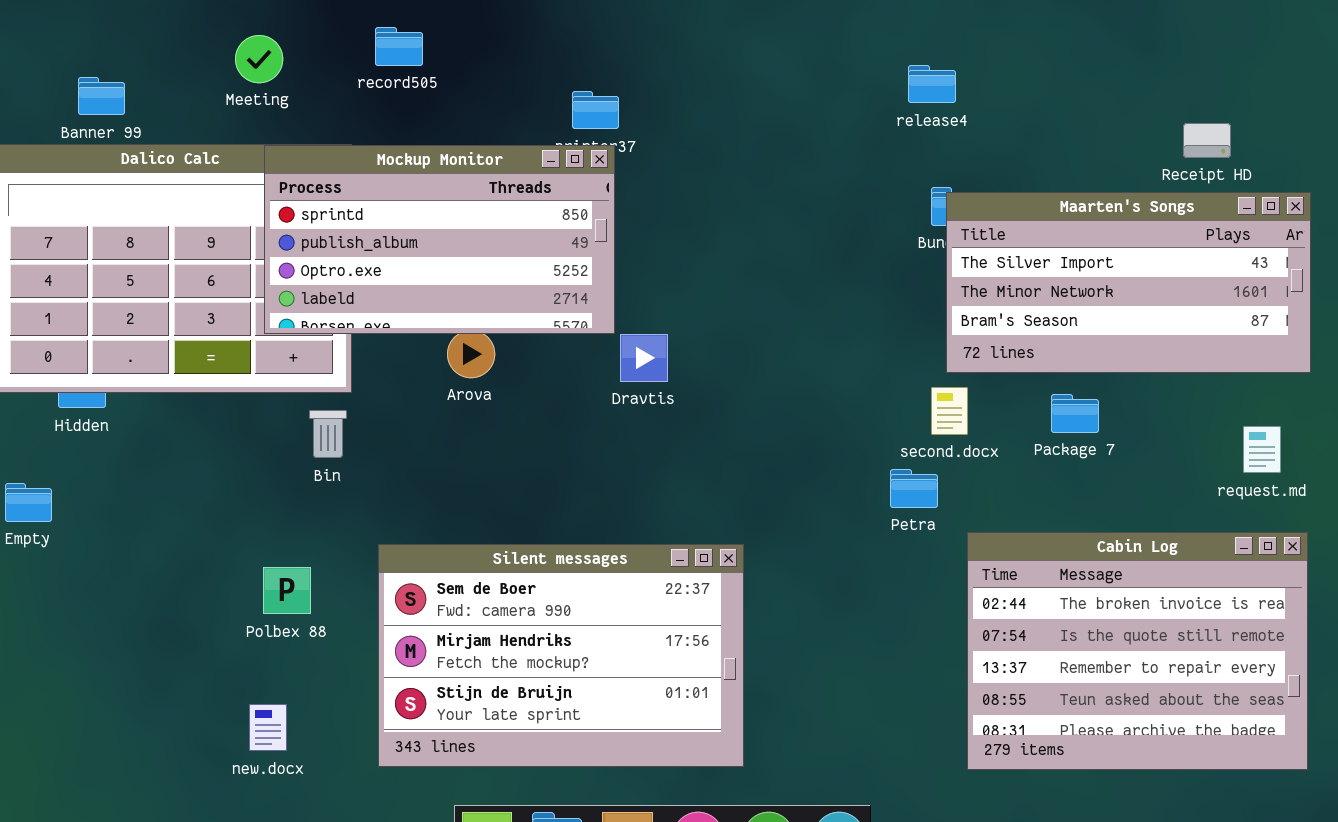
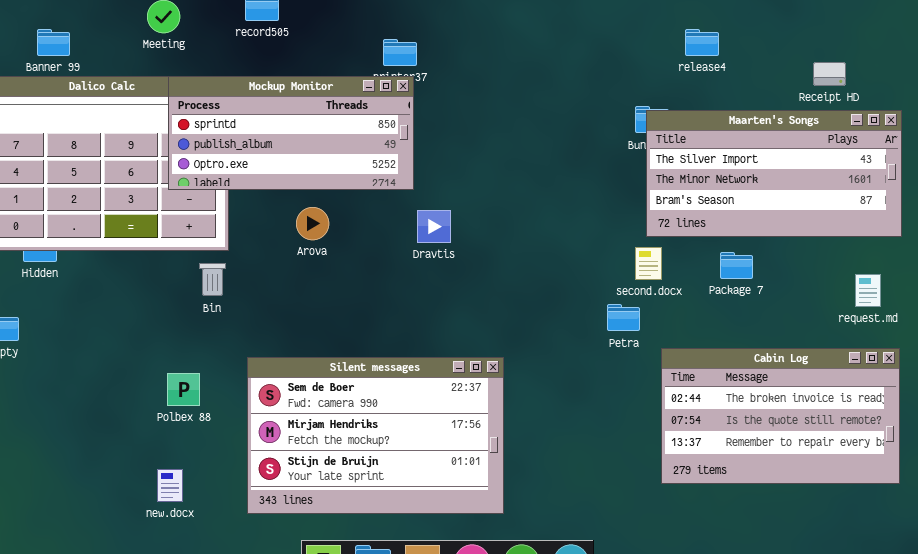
release4: [908,65,956,103] -> [685,29,719,56], moved
Mockup Monitor: [264,145,615,334] -> [168,76,414,190], resized
Cabin Log: [967,532,1308,770] -> [661,348,900,484], resized

